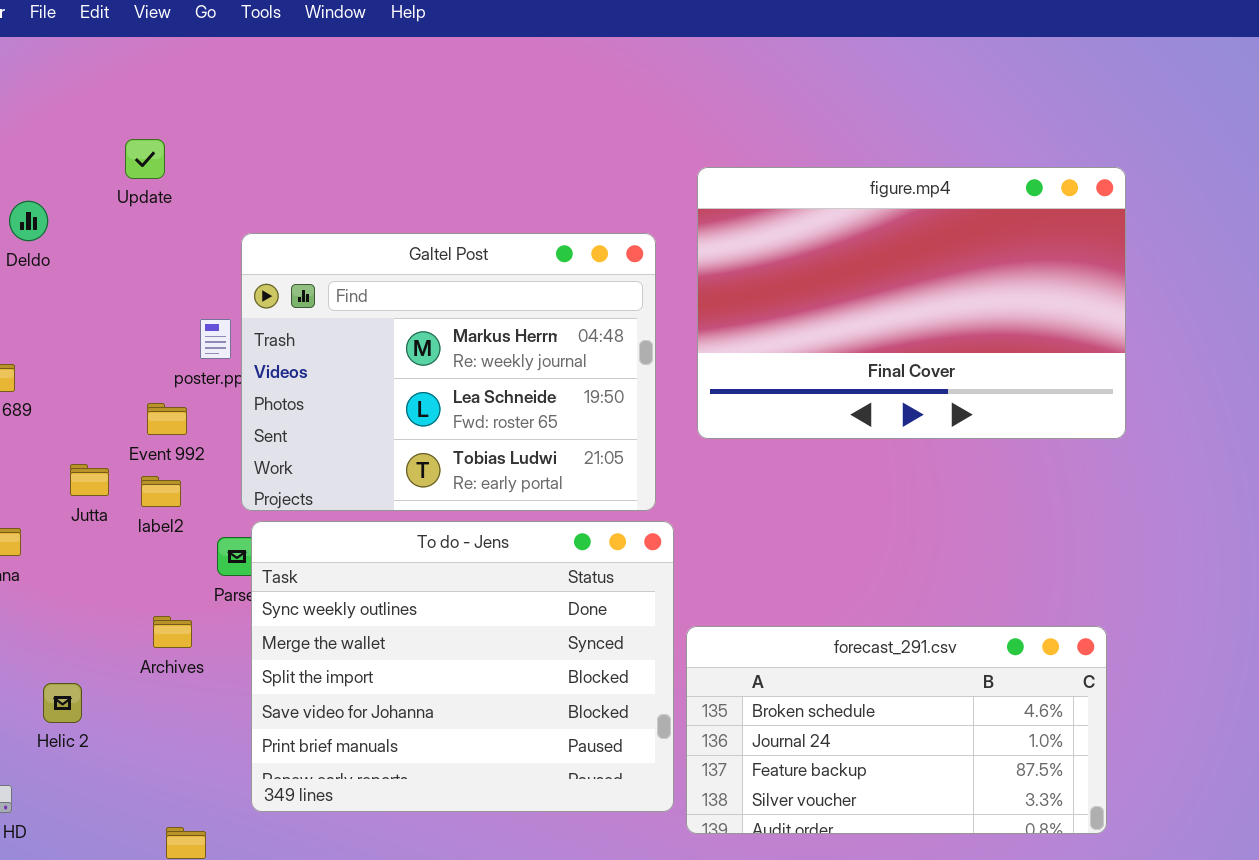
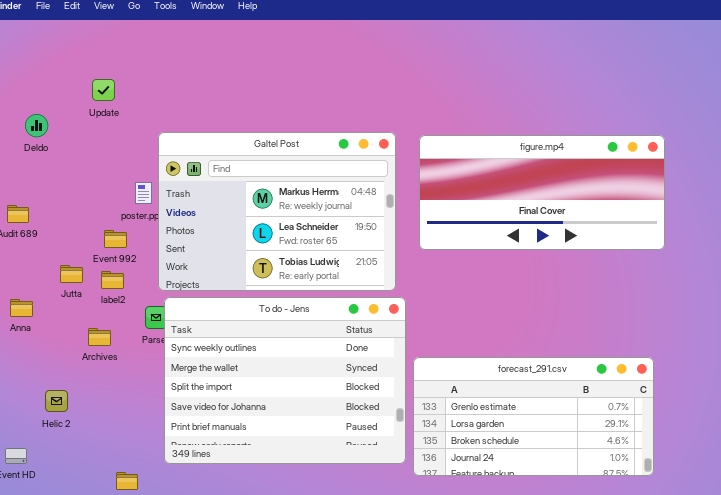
figure.mp4: [697,167,1126,439] -> [419,135,665,250], resized
Archives: [153,616,192,648] -> [88,328,111,346], moved
forecast_291.csv: [686,626,1107,834] -> [413,357,654,476], scrolled up 2 rows

